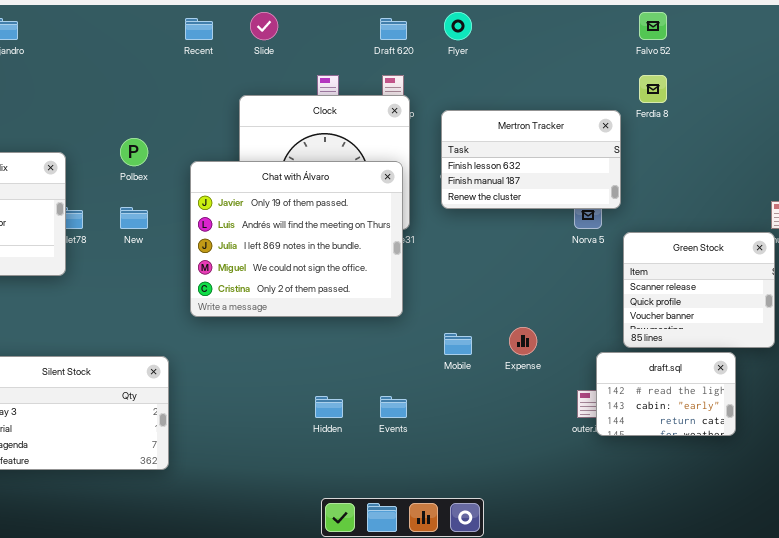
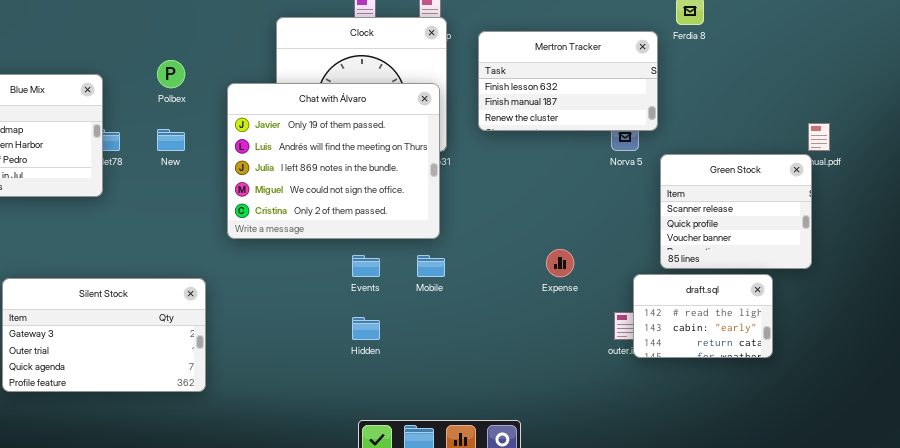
Mobile: [444,333,472,355] -> [417,255,445,277], moved
Events: [380,396,407,418] -> [352,255,380,277], moved

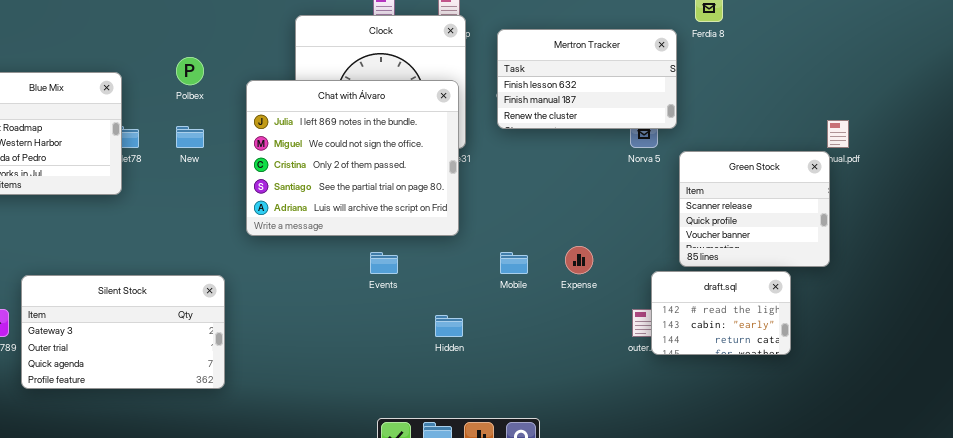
Chat with Álvaro: [227,83,440,239] -> [246,80,459,236], scrolled down 2 rows
Mobile: [417,255,445,277] -> [500,252,528,274], moved
Hidden: [352,317,380,340] -> [435,315,463,337], moved

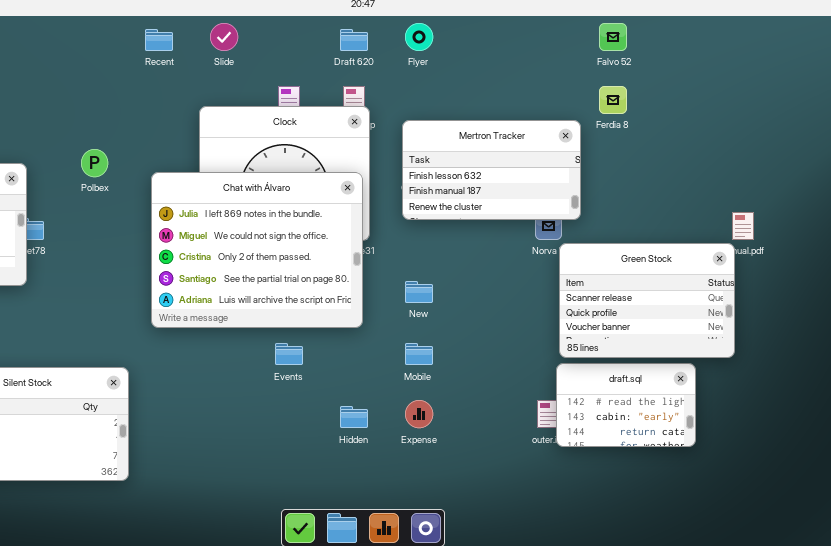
New: [176,126,204,148] -> [405,281,433,303], moved
Green Stock: [679,151,830,267] -> [559,243,735,358], resized
Expense: [565,246,593,274] -> [405,400,433,428], moved

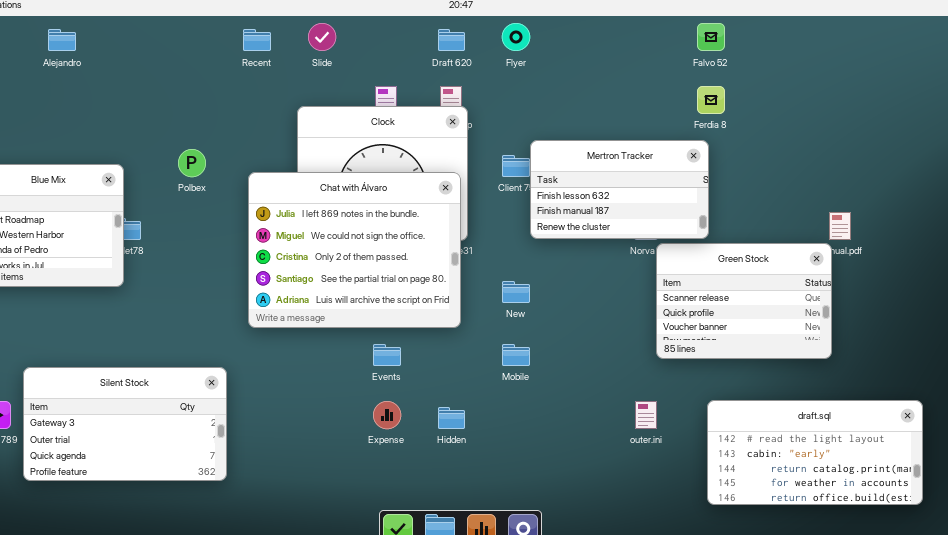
Mertron Tracker: [402,120,581,220] -> [530,140,709,239], moved
draft.sql: [556,363,696,447] -> [707,400,923,505], moved, resized
Expense: [405,400,433,428] -> [373,401,401,429], moved

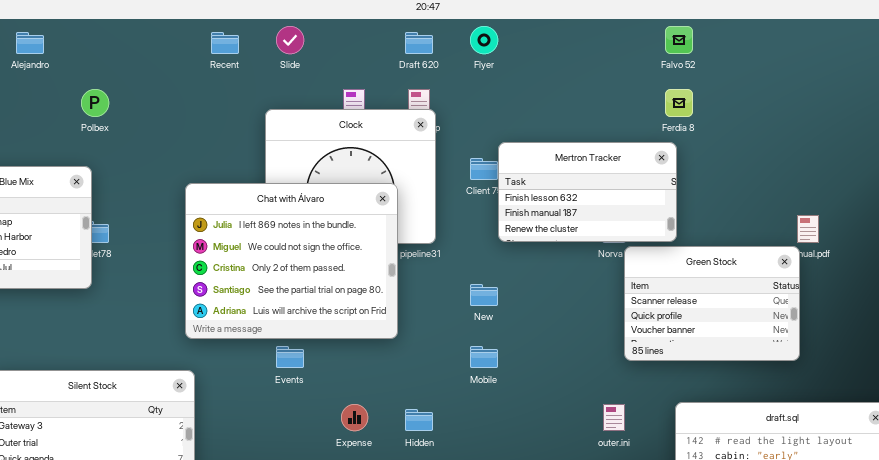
Polbex: [178,149,206,177] -> [81,89,109,117], moved
Chat with Álvaro: [248,172,461,328] -> [185,183,398,339], moved
Events: [373,344,401,366] -> [276,346,304,368], moved

